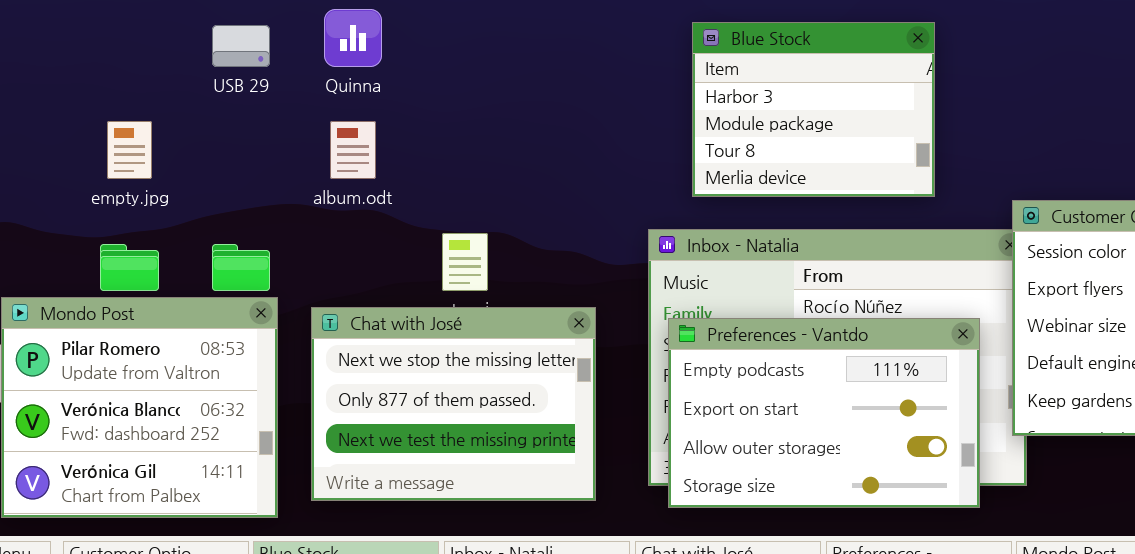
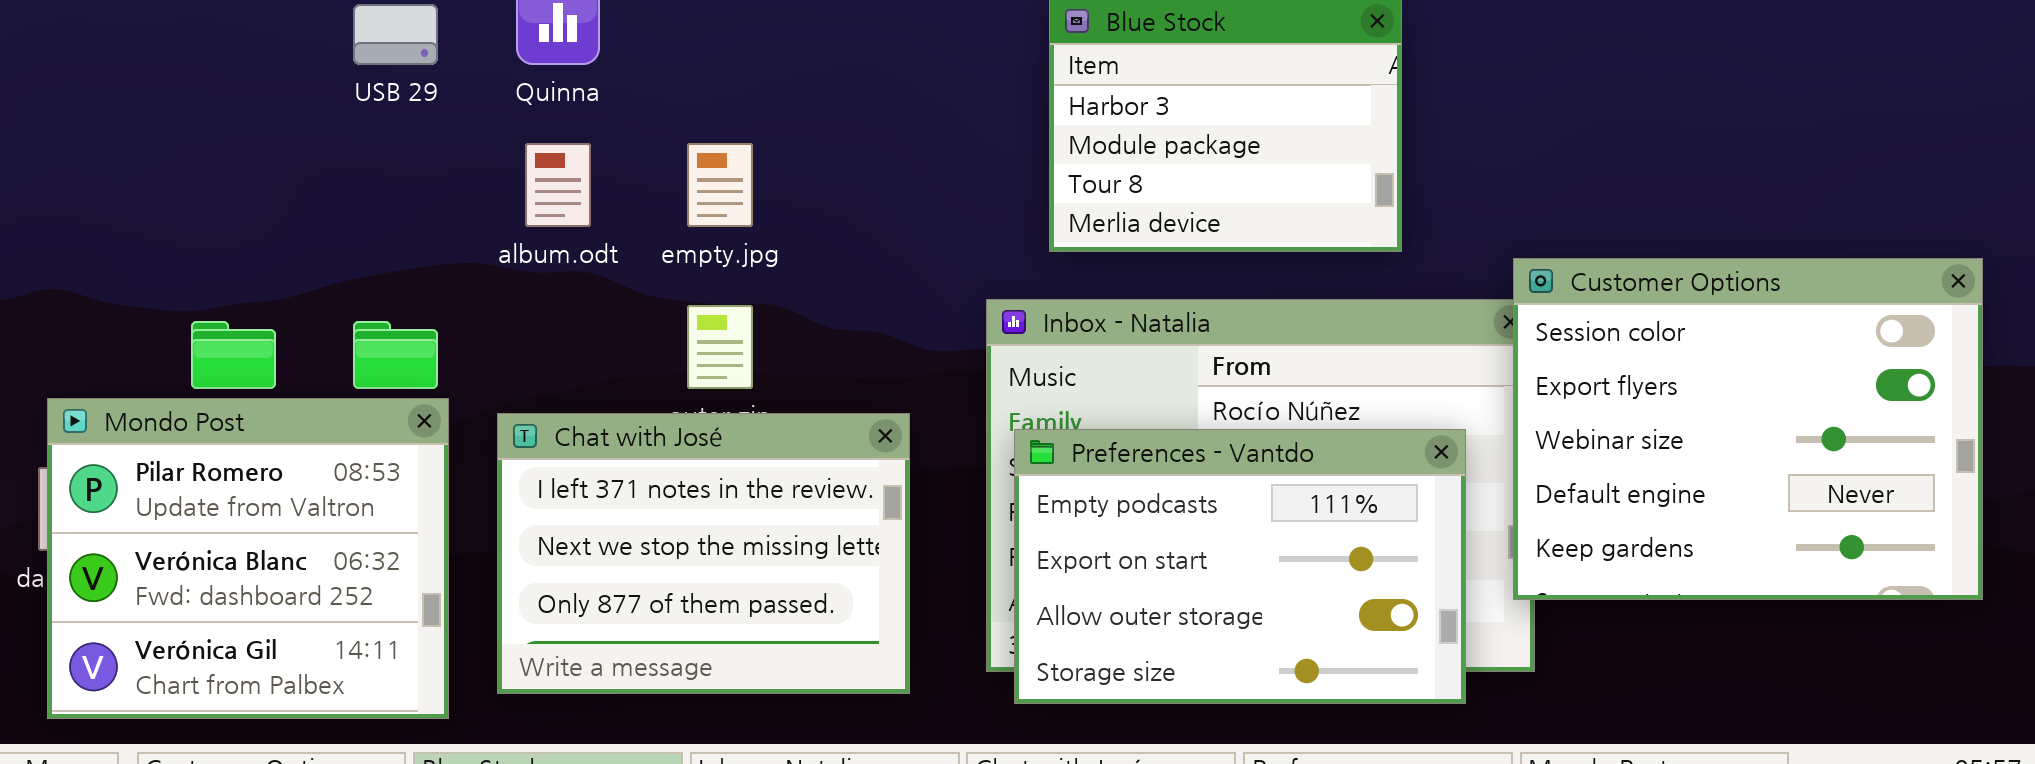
empty.jpg: [107,121,152,179] -> [687,143,753,227], moved
Chat with José: [311,307,596,501] -> [497,413,910,694], scrolled up 1 row

